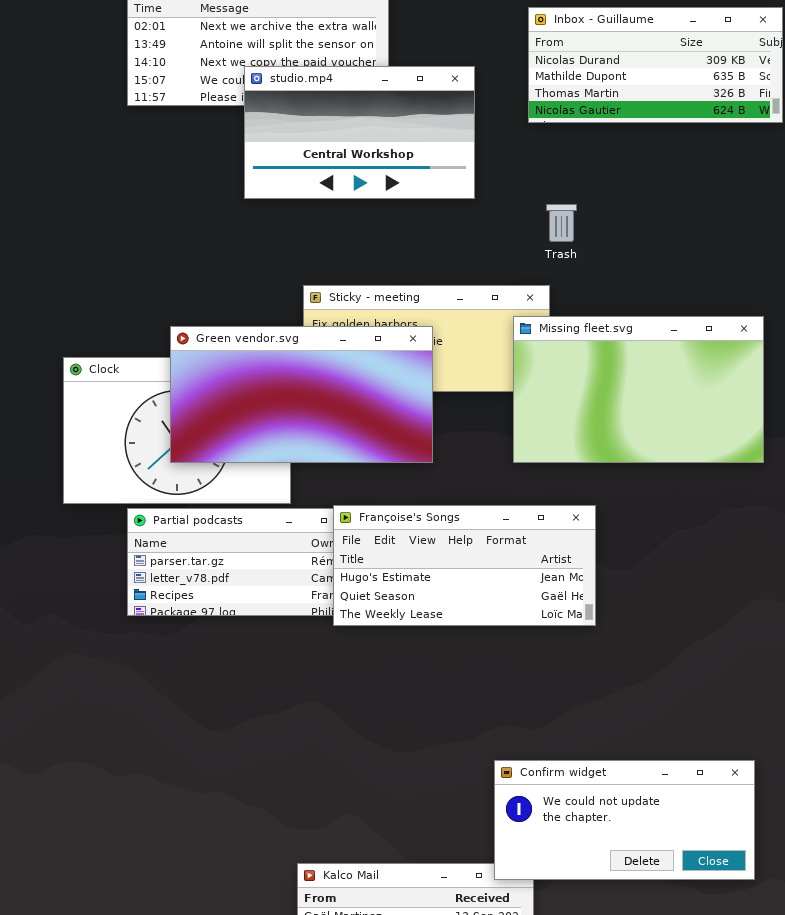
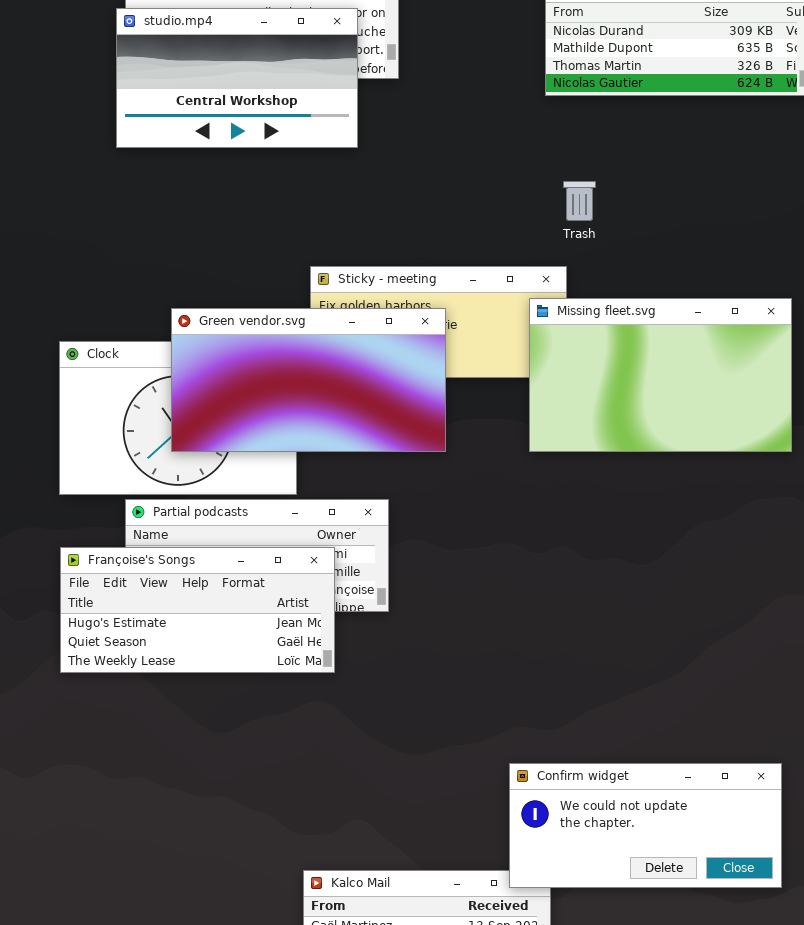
studio.mp4: [244,66,475,199] -> [116,8,358,148], moved
Françoise's Songs: [333,505,596,626] -> [60,547,335,673], moved

